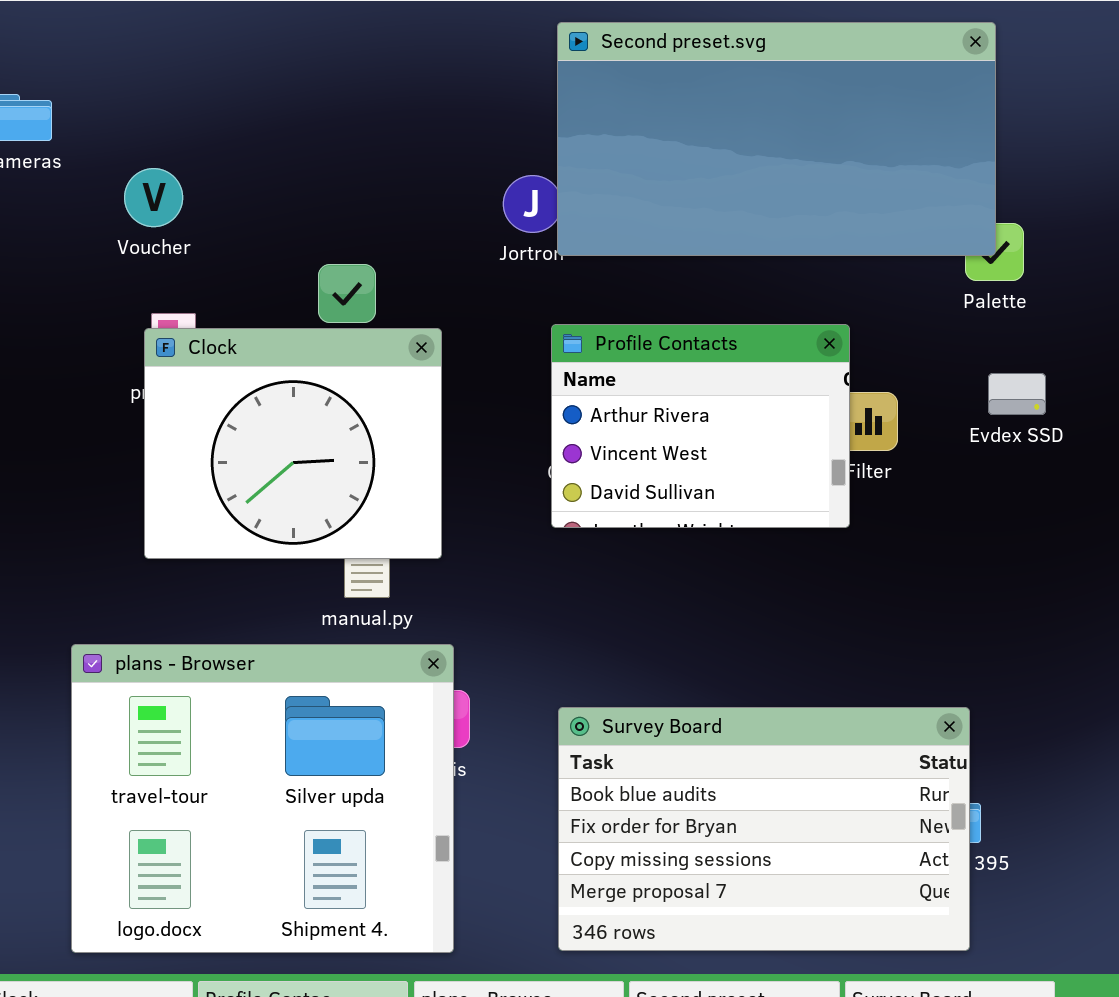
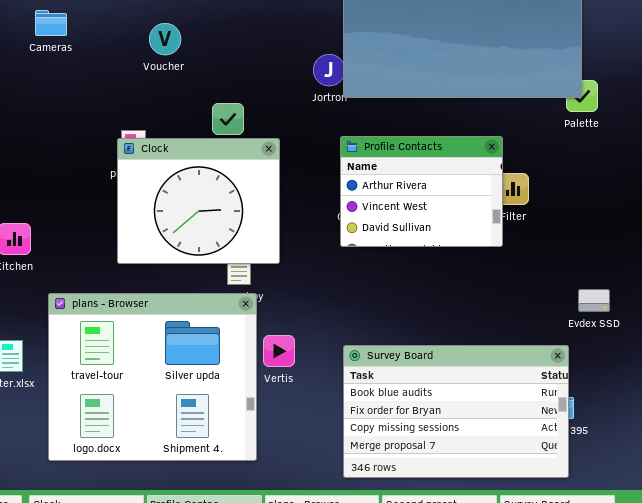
Voucher: [124,168,183,227] -> [149,23,181,55], moved
Evdex SSD: [988,373,1046,415] -> [578,289,610,312], moved
plans - Browser: [71,644,454,953] -> [48,293,257,461], moved

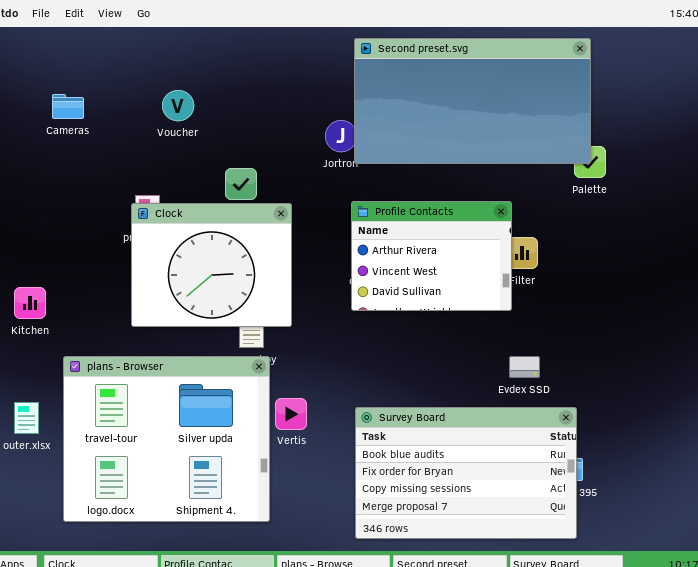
Cameras: [35,10,67,36] -> [52,94,84,119], moved
Evdex SSD: [578,289,610,312] -> [509,356,540,378], moved

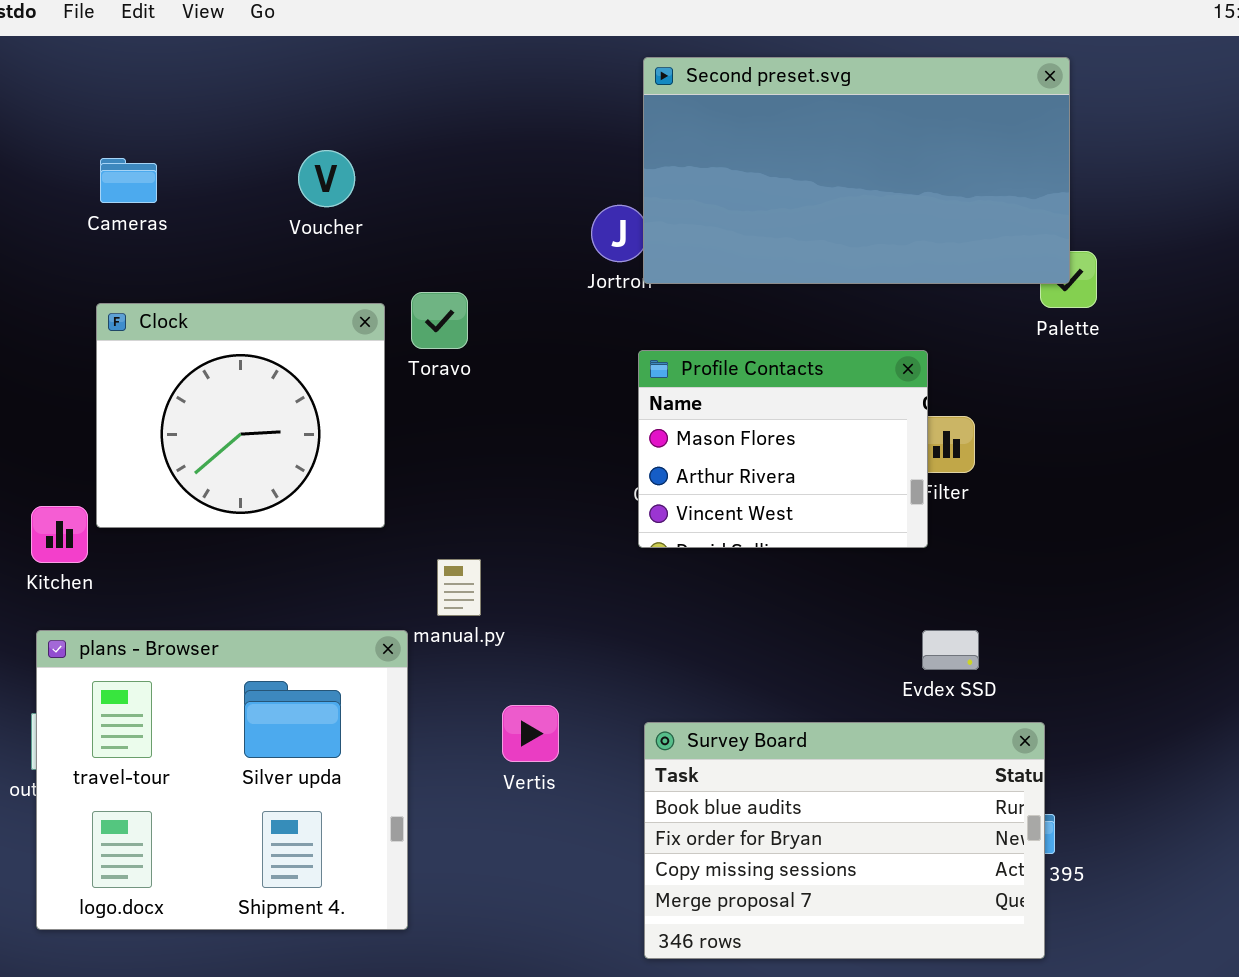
Profile Contacts: [351,201,512,311] -> [638,350,928,548], scrolled up 1 row
Clock: [131,203,292,327] -> [96,303,385,528], moved
plans - Browser: [63,356,270,522] -> [36,630,408,930], moved

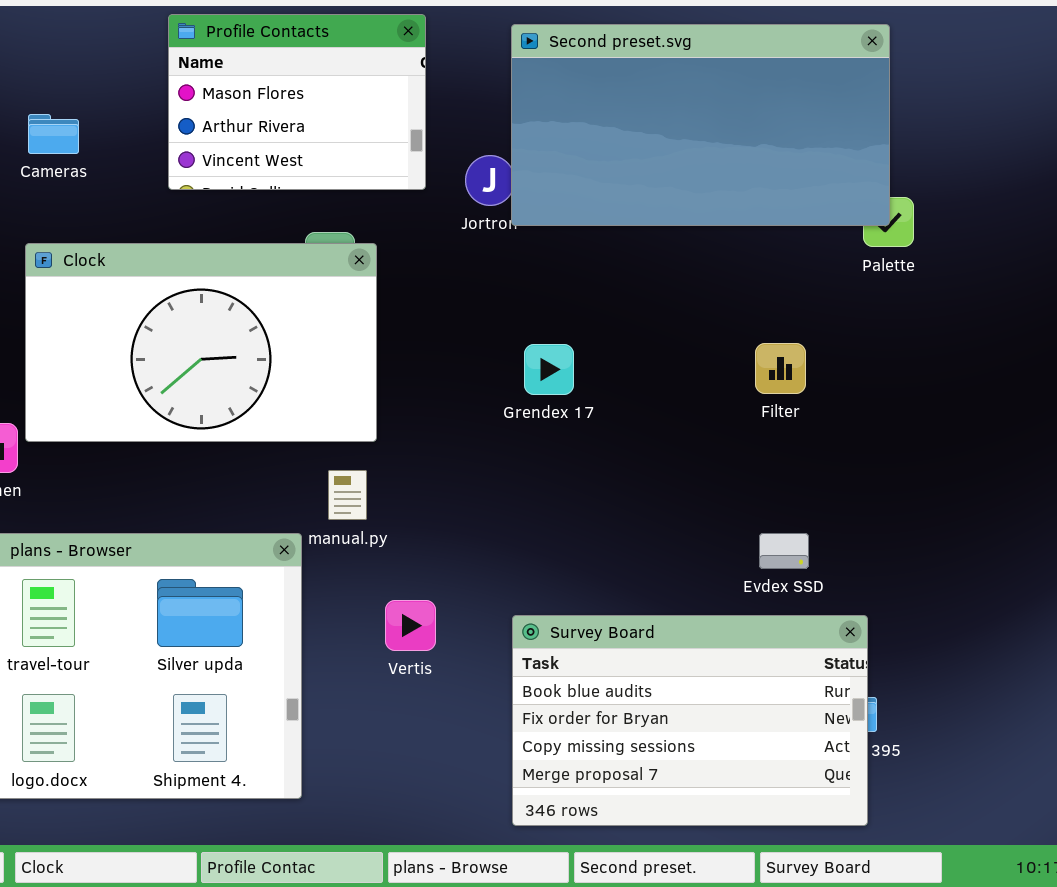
Clock: [96,303,385,528] -> [25,243,377,442], resized
Profile Contacts: [638,350,928,548] -> [168,14,426,190], moved

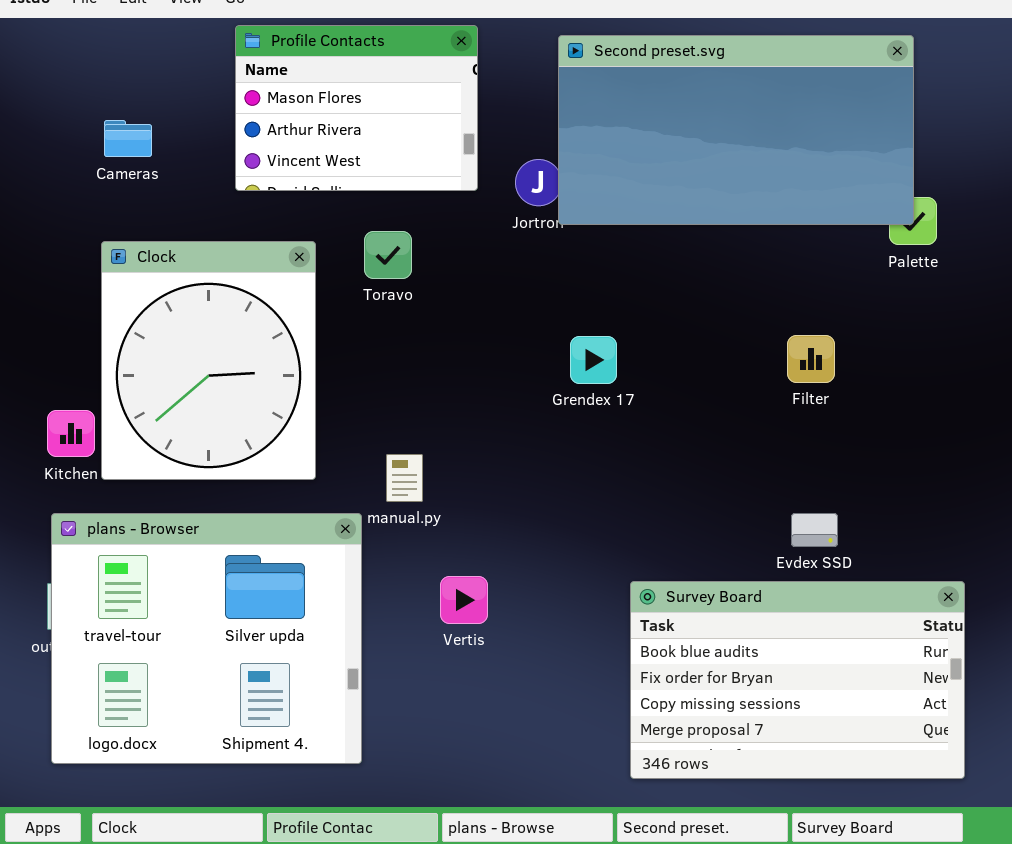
Clock: [25,243,377,442] -> [101,241,316,480], resized
Survey Board: [512,615,868,826] -> [630,581,965,779], moved

